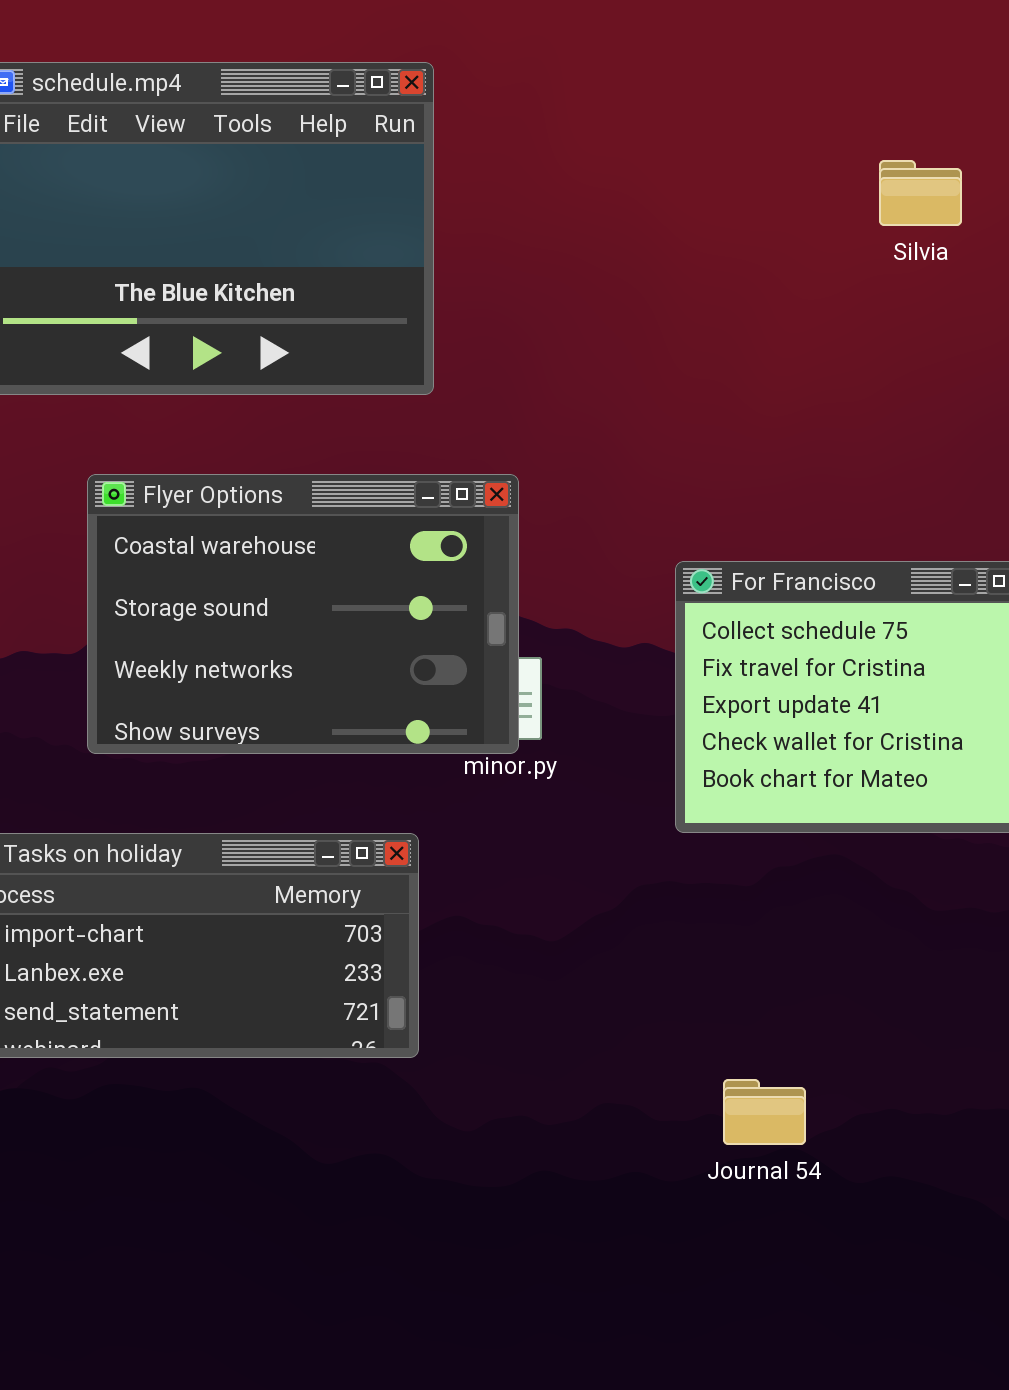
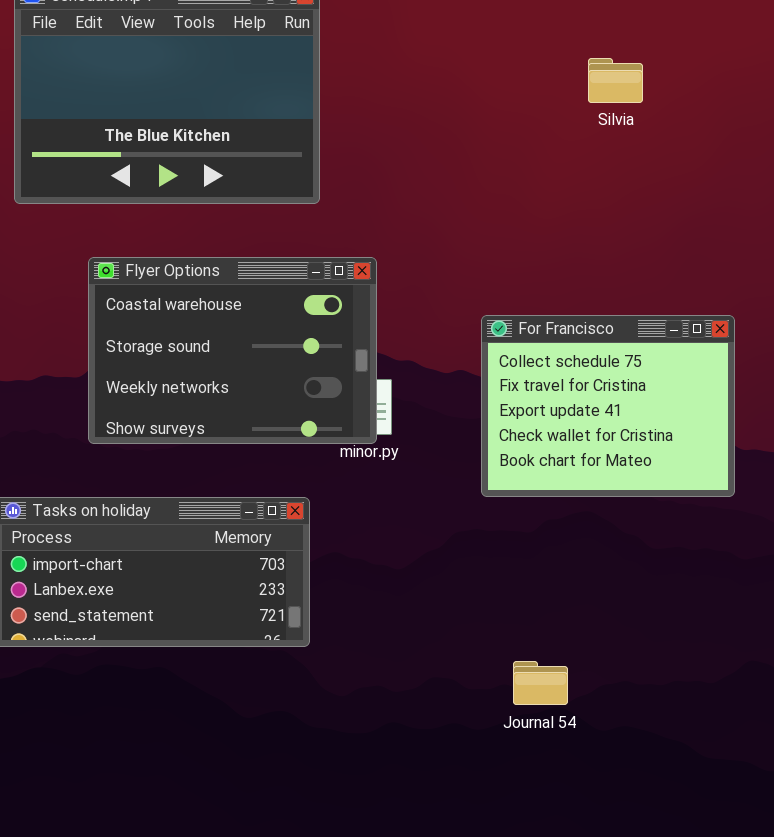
Silvia: [879,160,962,226] -> [588,58,643,103], moved

